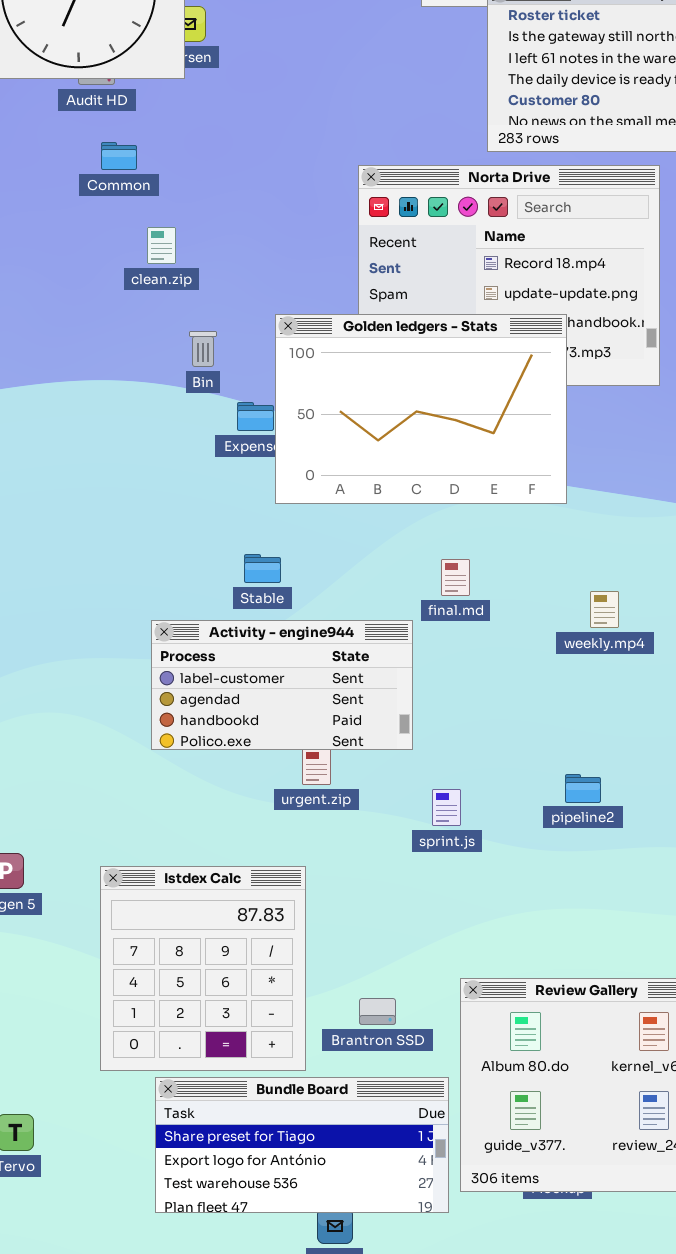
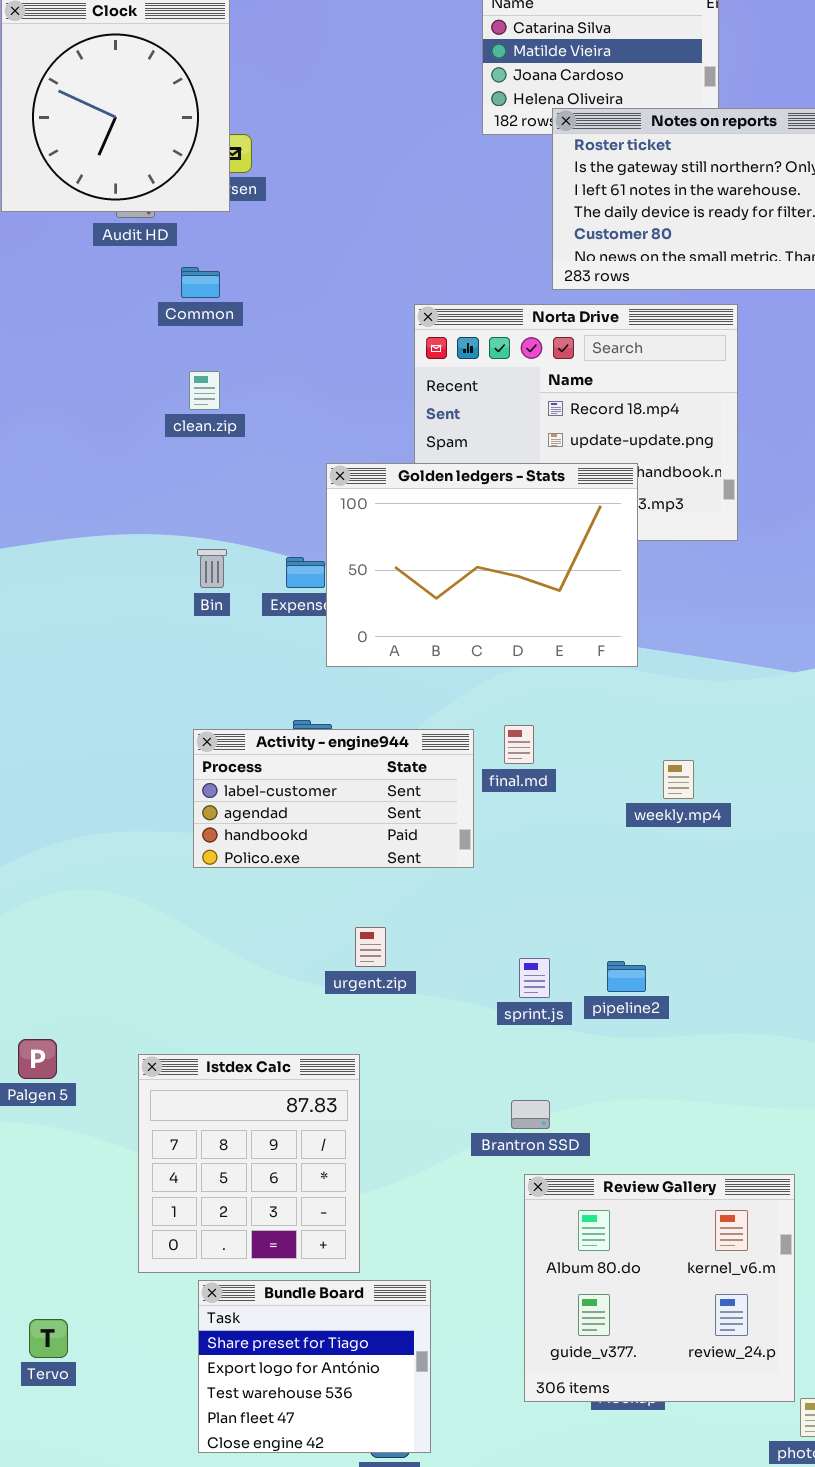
Common: [101,142,137,170] -> [181,267,220,298], moved
Bin: [189,331,217,367] -> [197,549,227,588], moved
Activity - engine944: [151,620,413,750] -> [193,729,474,868], moved
pipeline2: [565,774,601,803] -> [607,961,646,992], moved
sprint.js: [432,789,461,826] -> [519,958,550,998], moved
Brantron SSD: [359,998,396,1025] -> [511,1100,550,1129], moved
Bundle Board: [155,1077,449,1213] -> [198,1280,431,1453], resized

